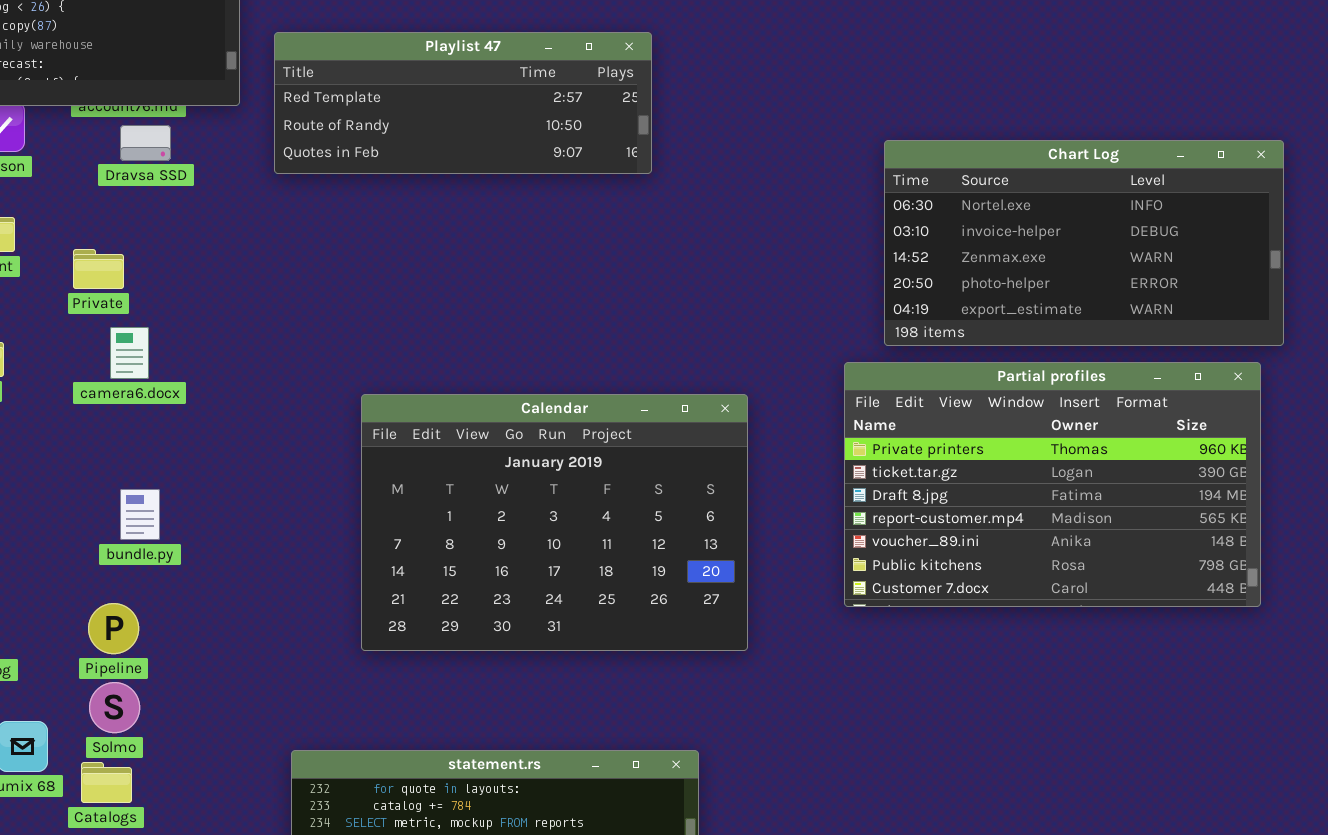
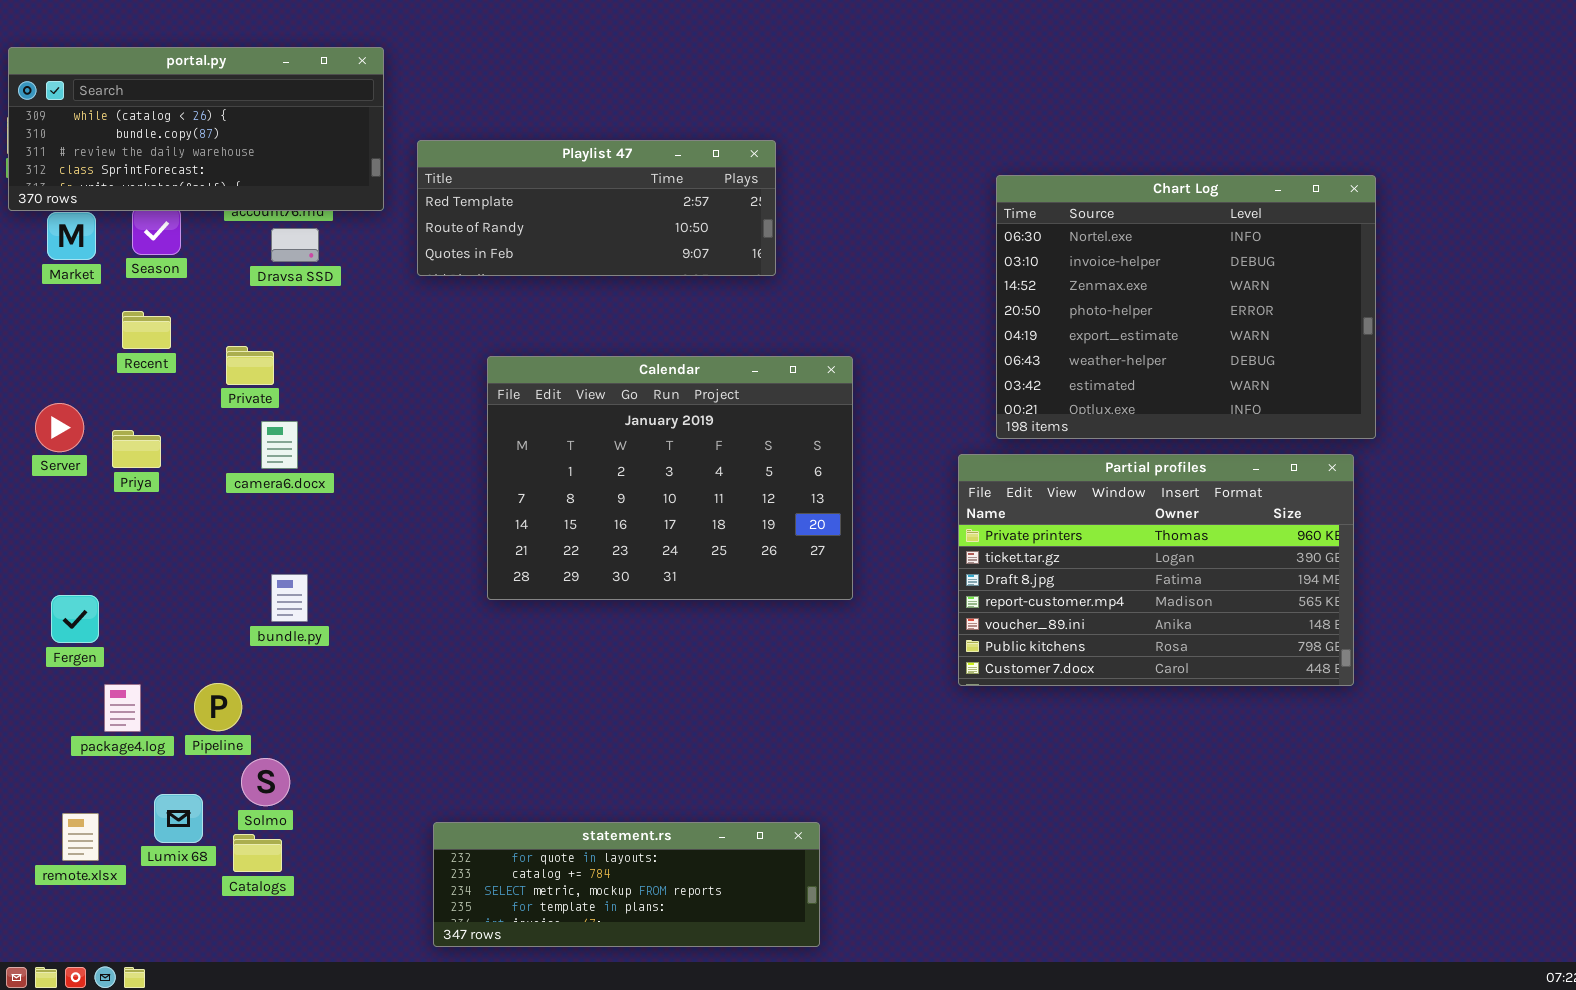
Chart Log: [884,140,1284,346] -> [996,175,1376,439], resized
Calendar: [361,394,748,651] -> [487,356,853,600], moved
Pipeline: [88,603,139,654] -> [194,683,242,731], moved

